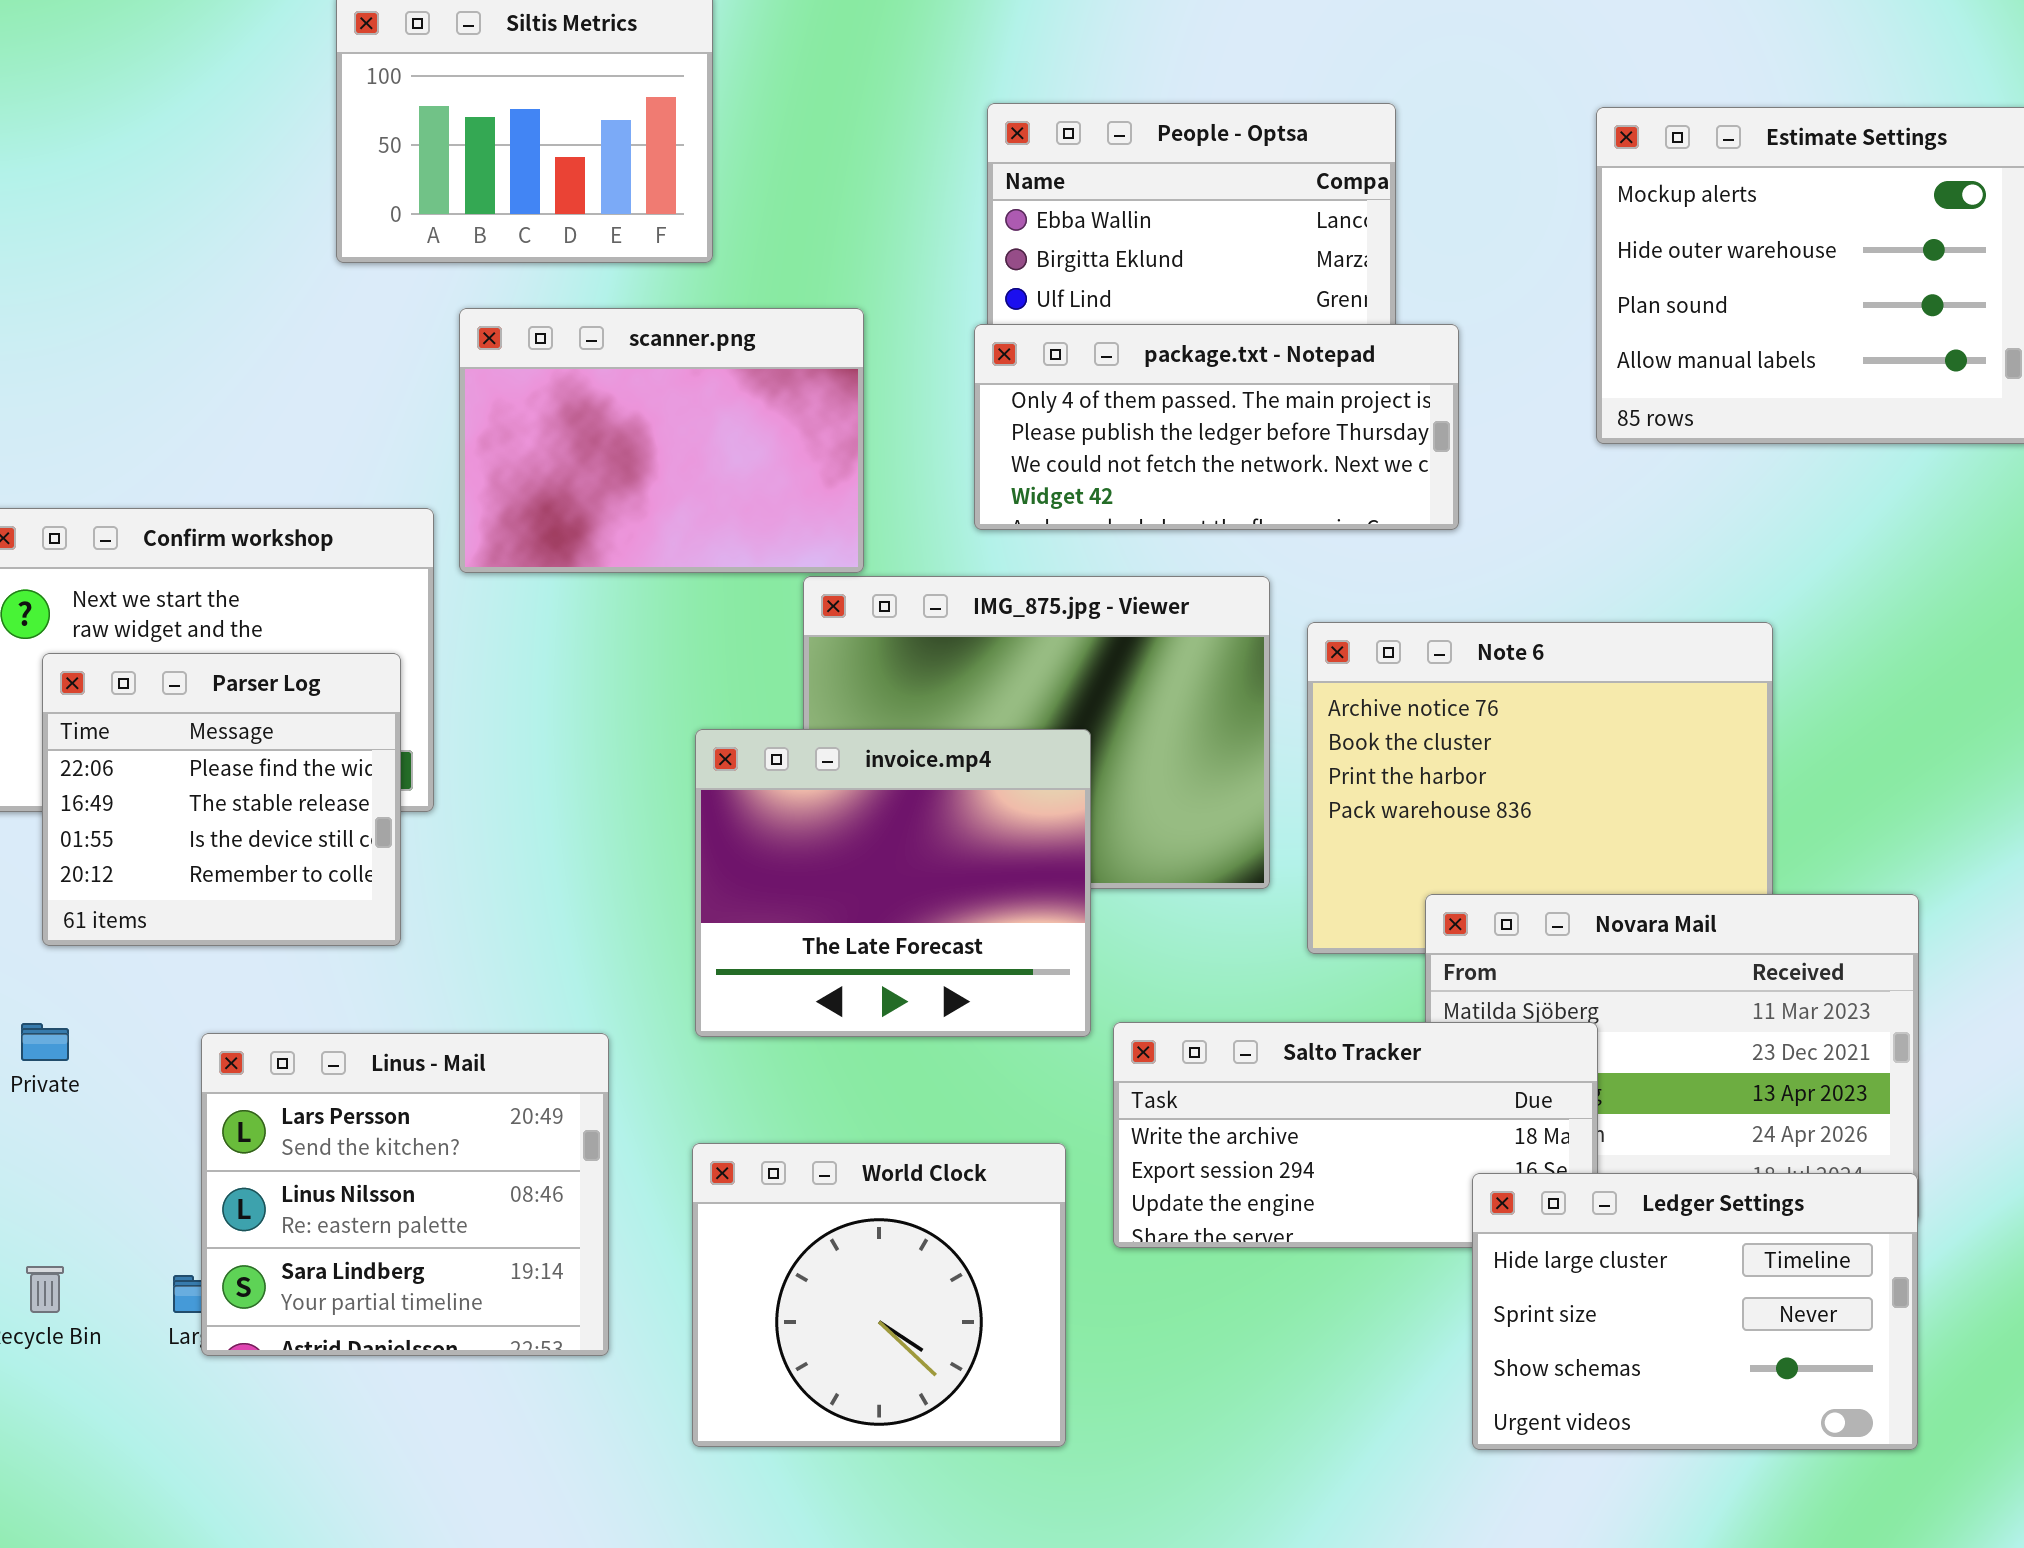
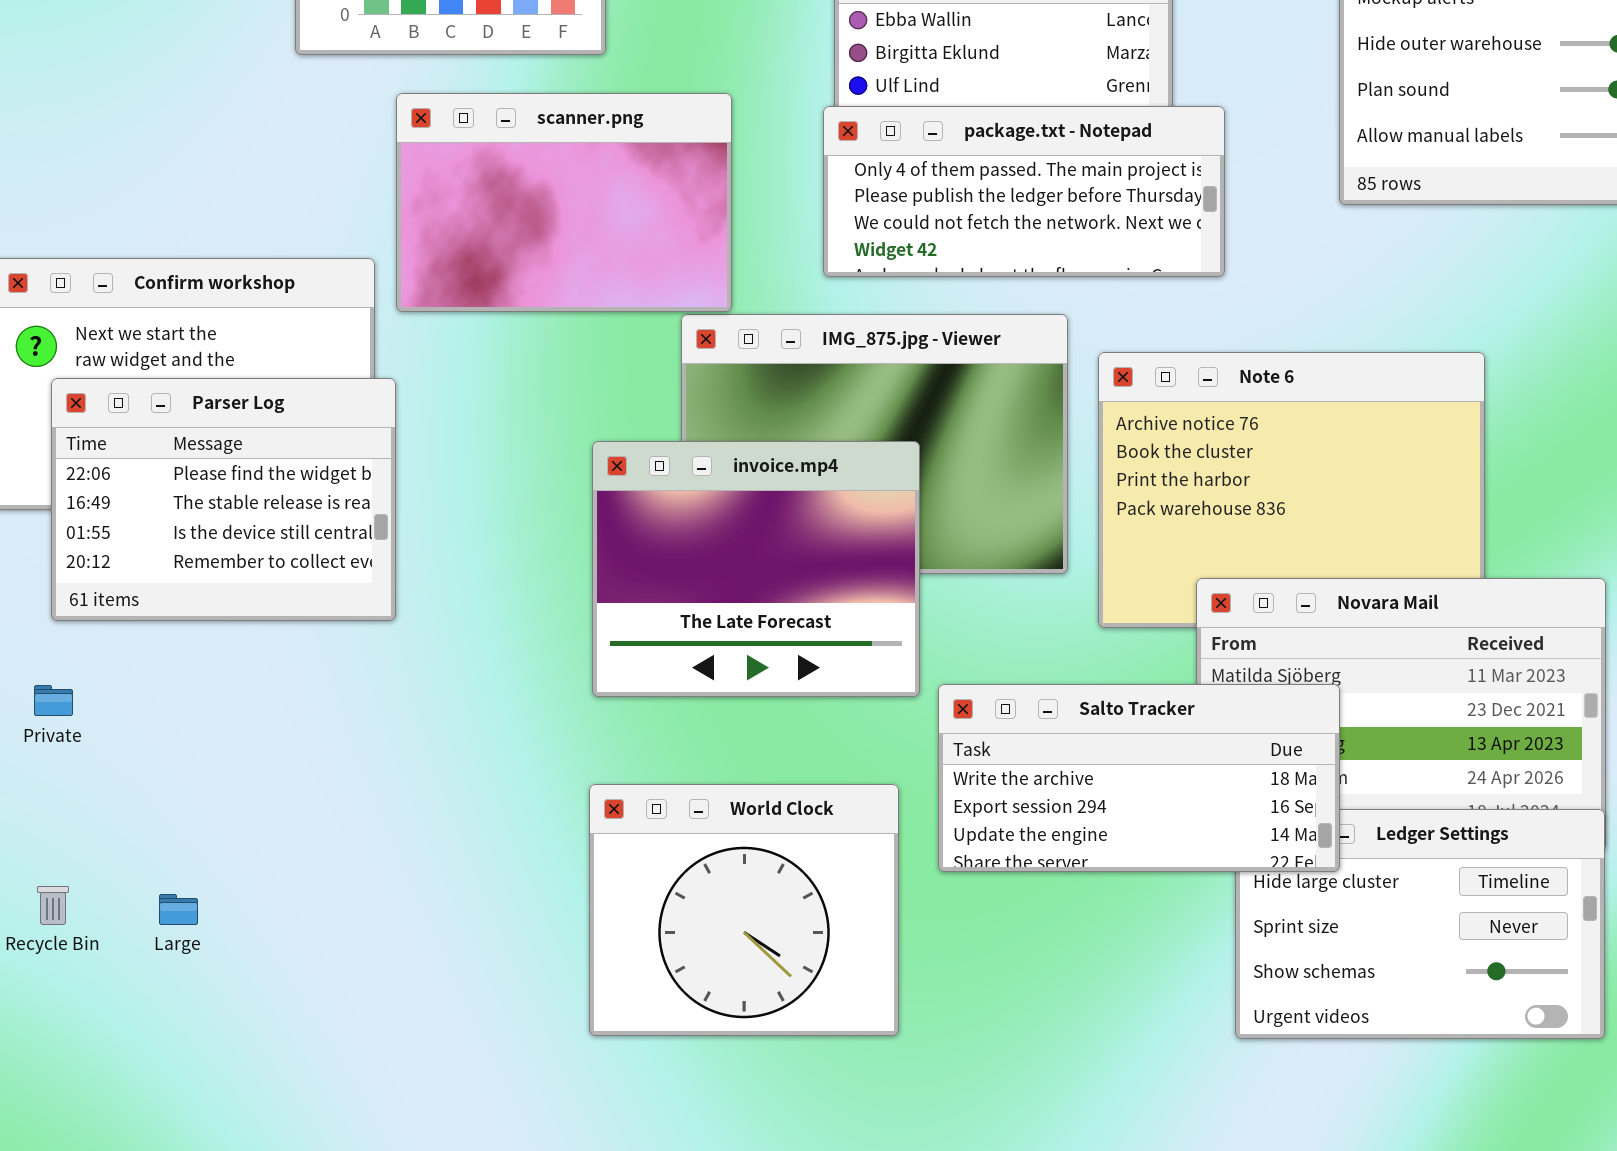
Parser Log: [42,653,401,946] -> [51,378,396,621], resized
Salto Tracker: [1113,1022,1598,1248] -> [938,684,1340,872], raised
Linus - Mail: [201,1033,609,1356] -> none, closed

